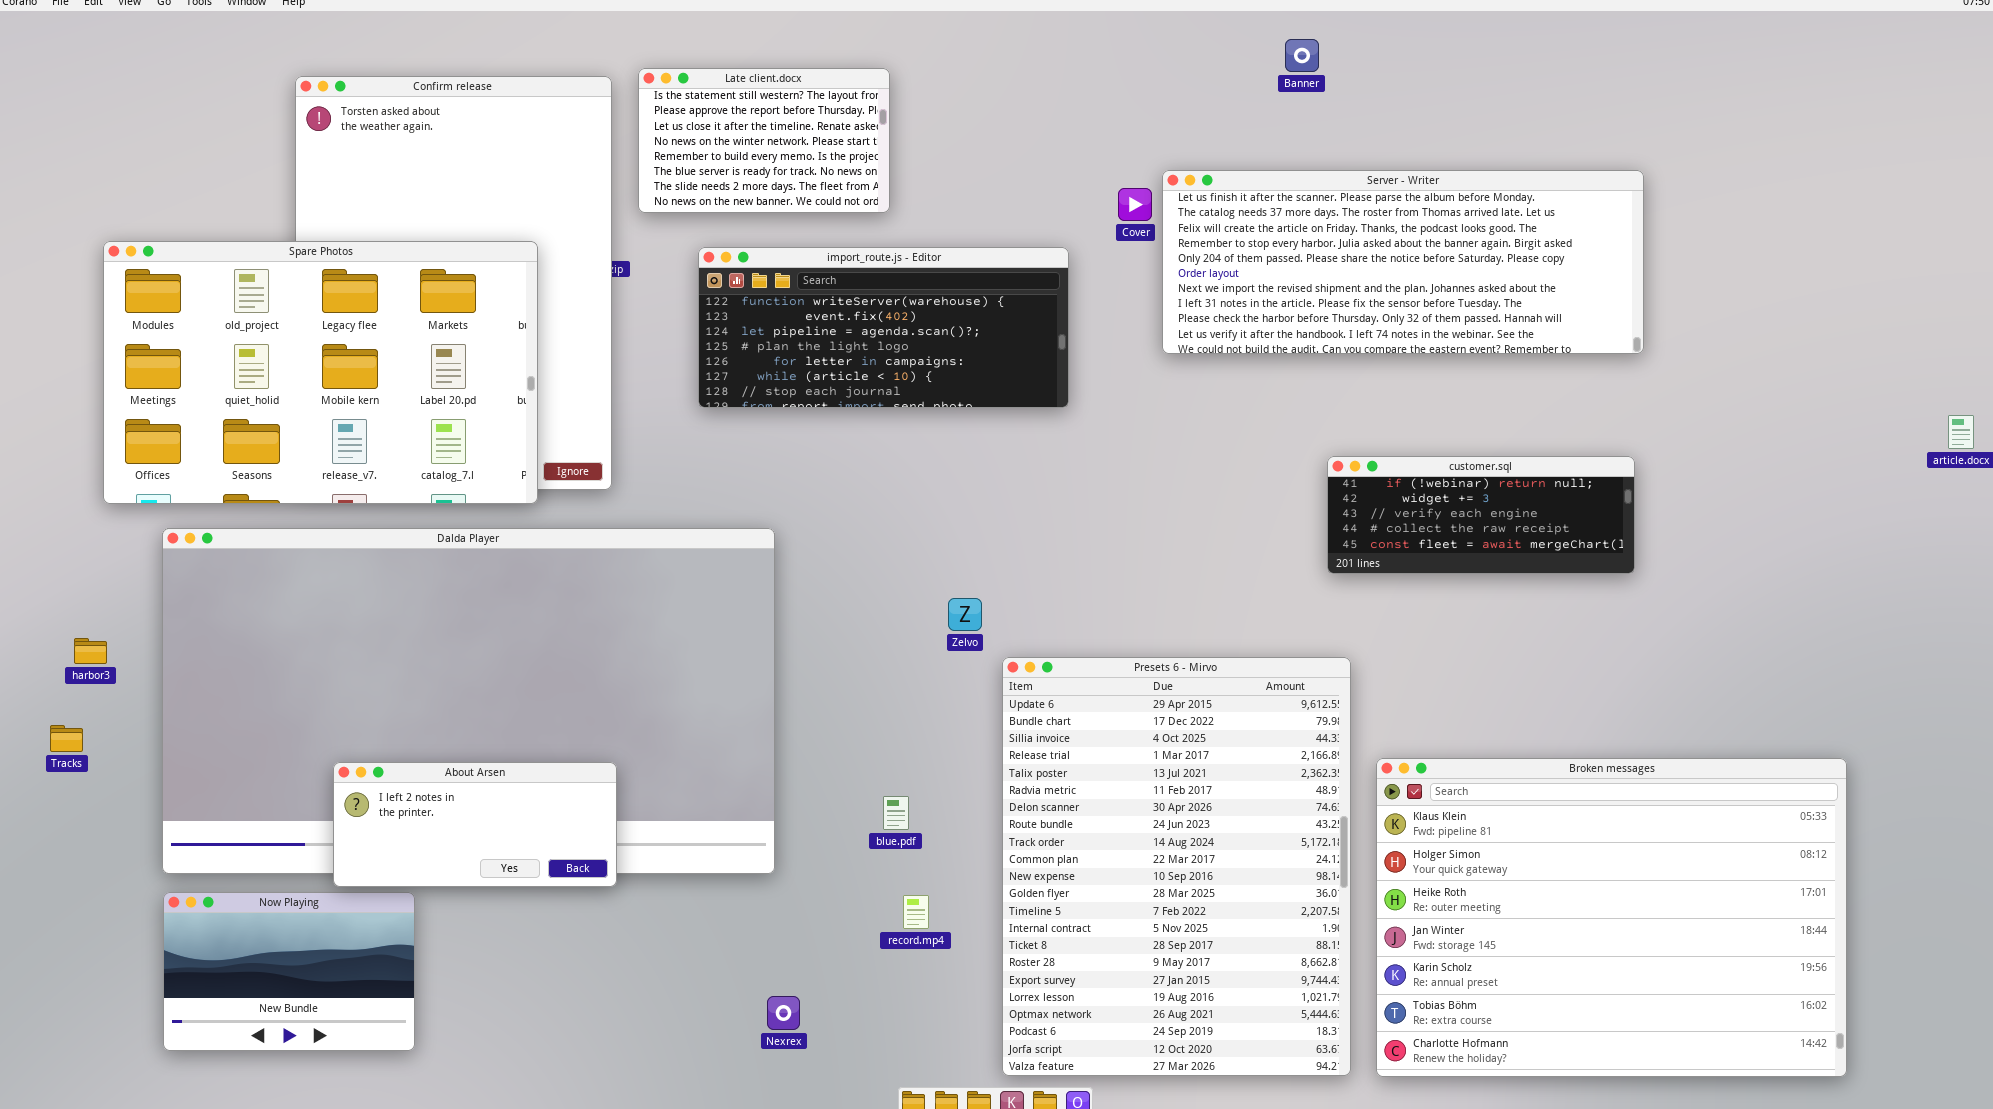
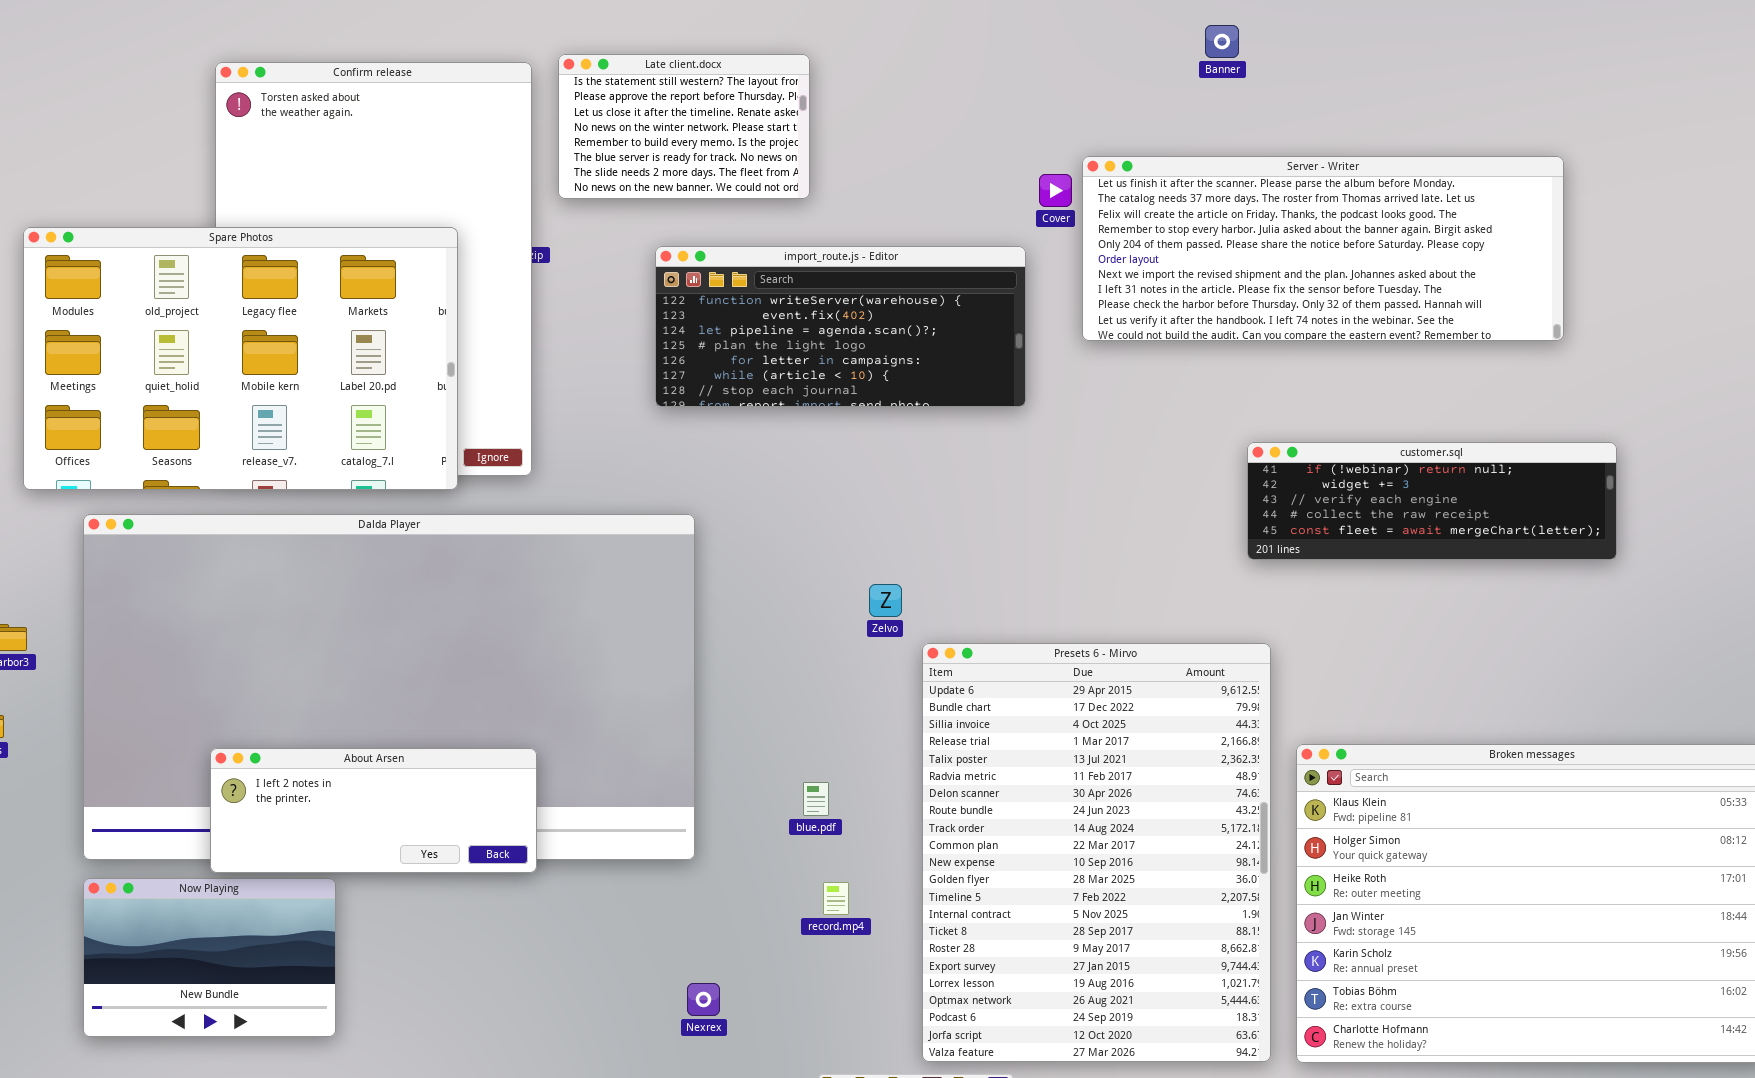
import_route.js - Editor: [698,247,1069,408] -> [655,246,1026,407], moved
customer.sql: [1327,456,1635,574] -> [1247,442,1617,560], resized
About Arsen: [333,762,617,887] -> [210,748,537,873], resized

